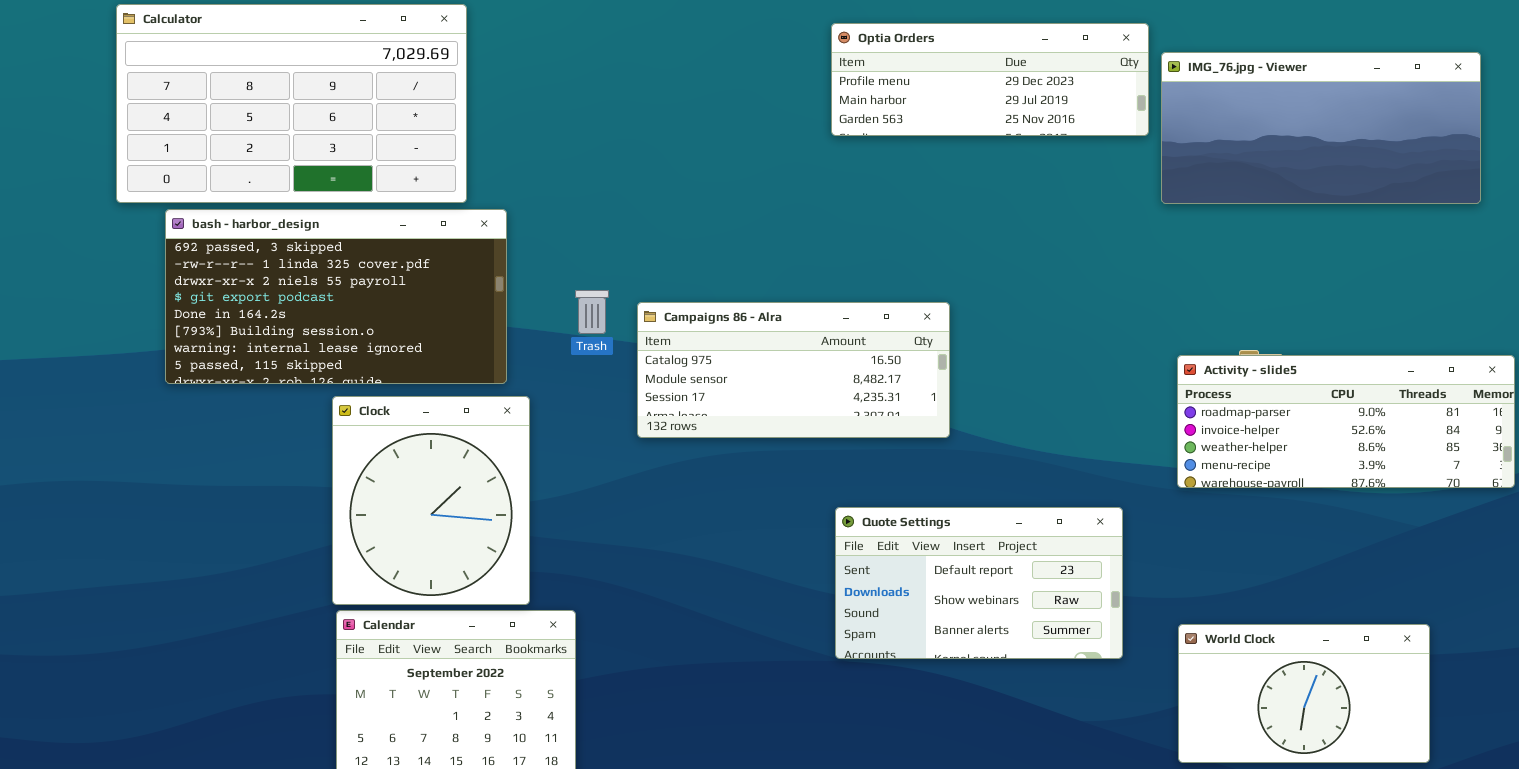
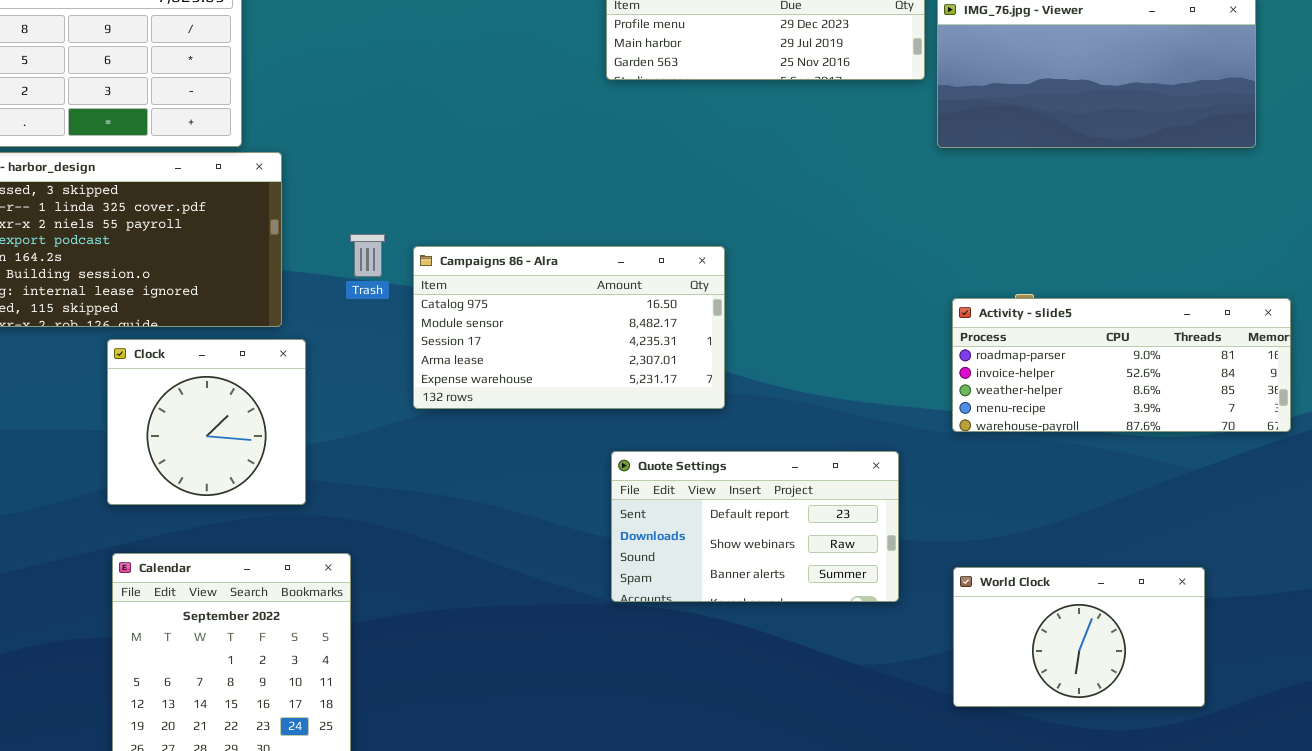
Campaigns 86 - Alra: [637,302,950,438] -> [413,246,725,409], resized
Clock: [332,396,530,605] -> [107,339,306,505], resized

